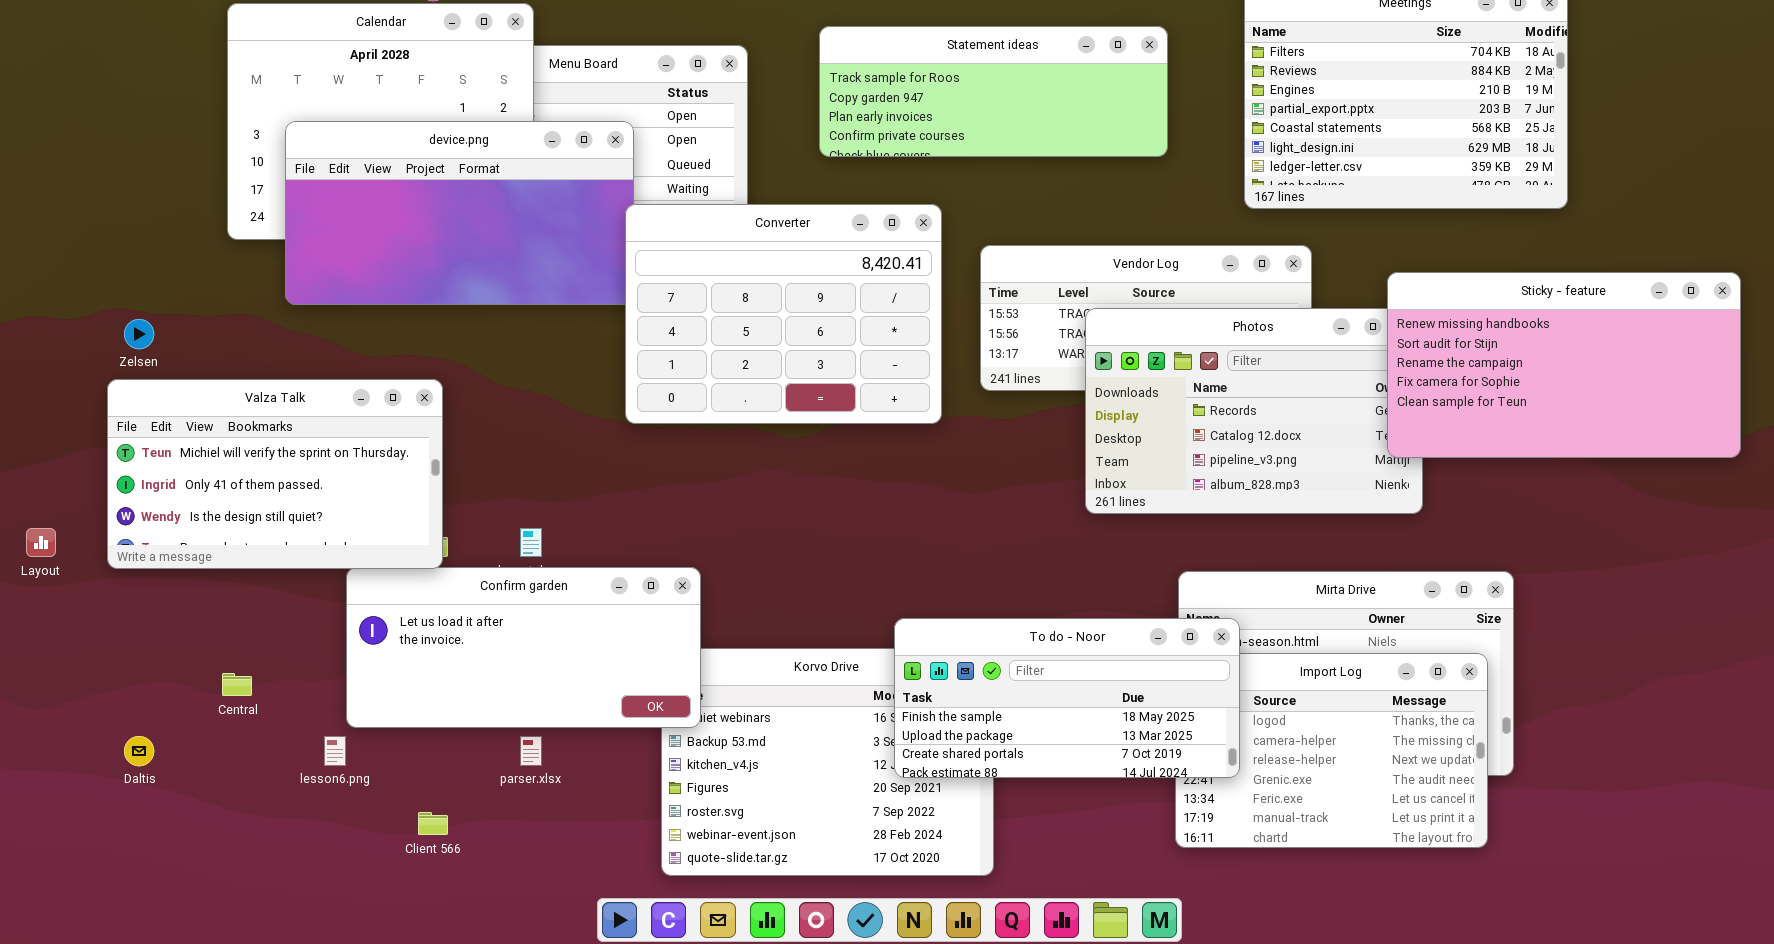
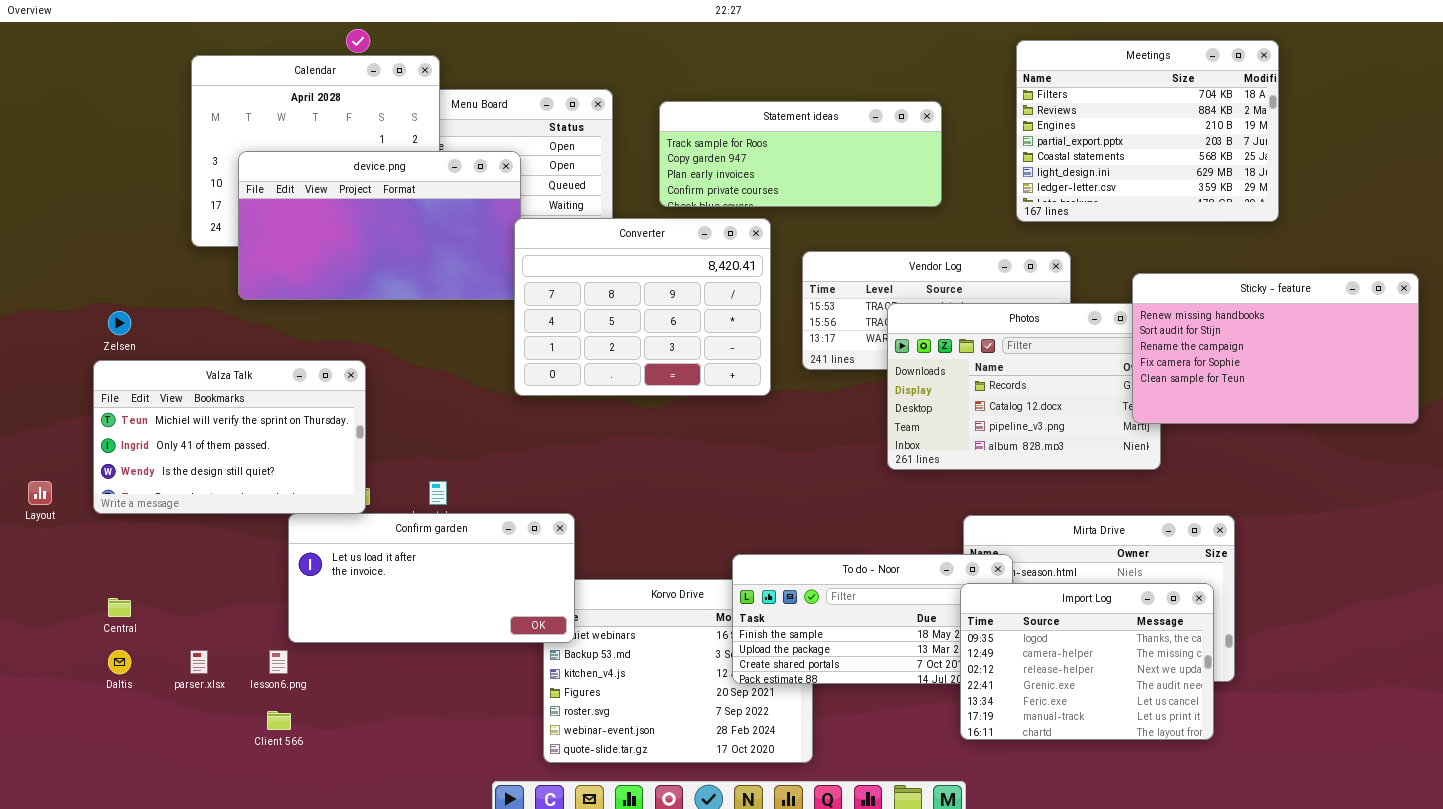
Statement ideas: [819,26,1168,157] -> [659,101,942,207], moved
Import Log: [1175,653,1488,848] -> [960,583,1214,740], raised
Central: [222,673,252,696] -> [108,598,131,617], moved
parser.xlsx: [520,736,542,766] -> [190,650,208,674], moved
Client 566: [418,812,448,835] -> [267,711,291,730], moved

